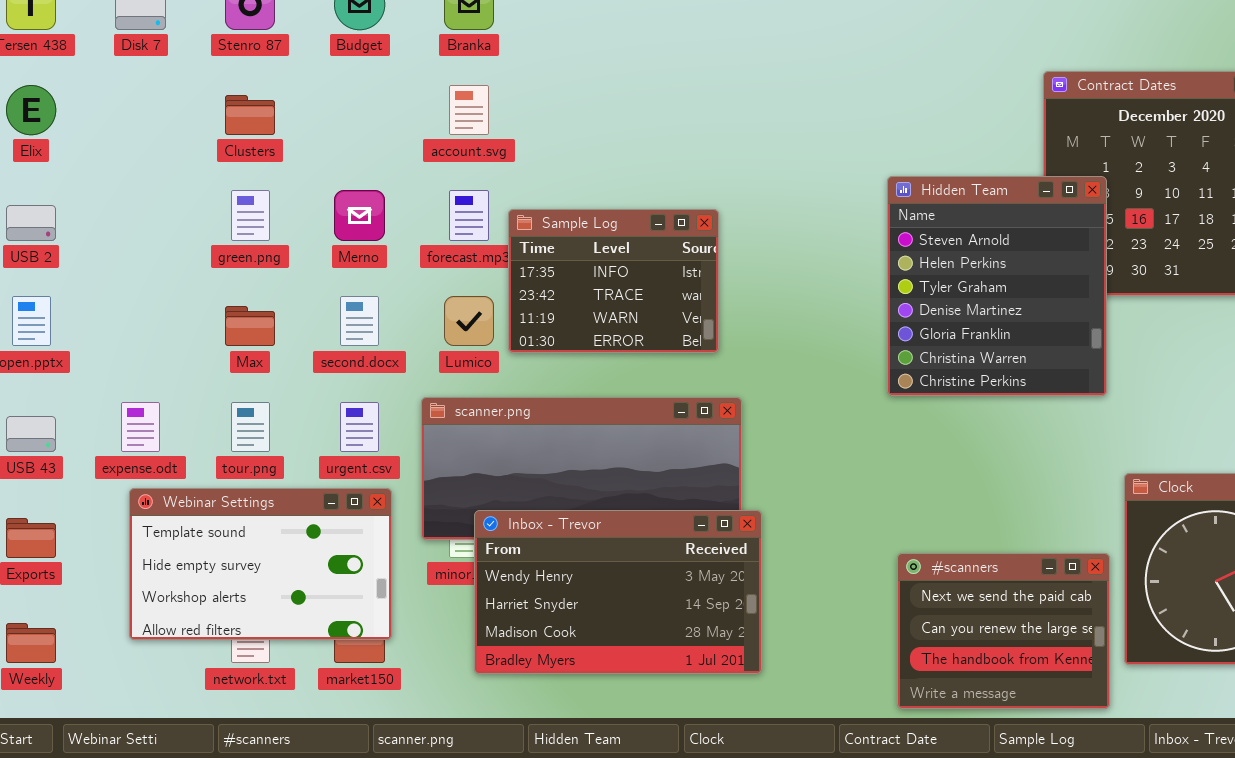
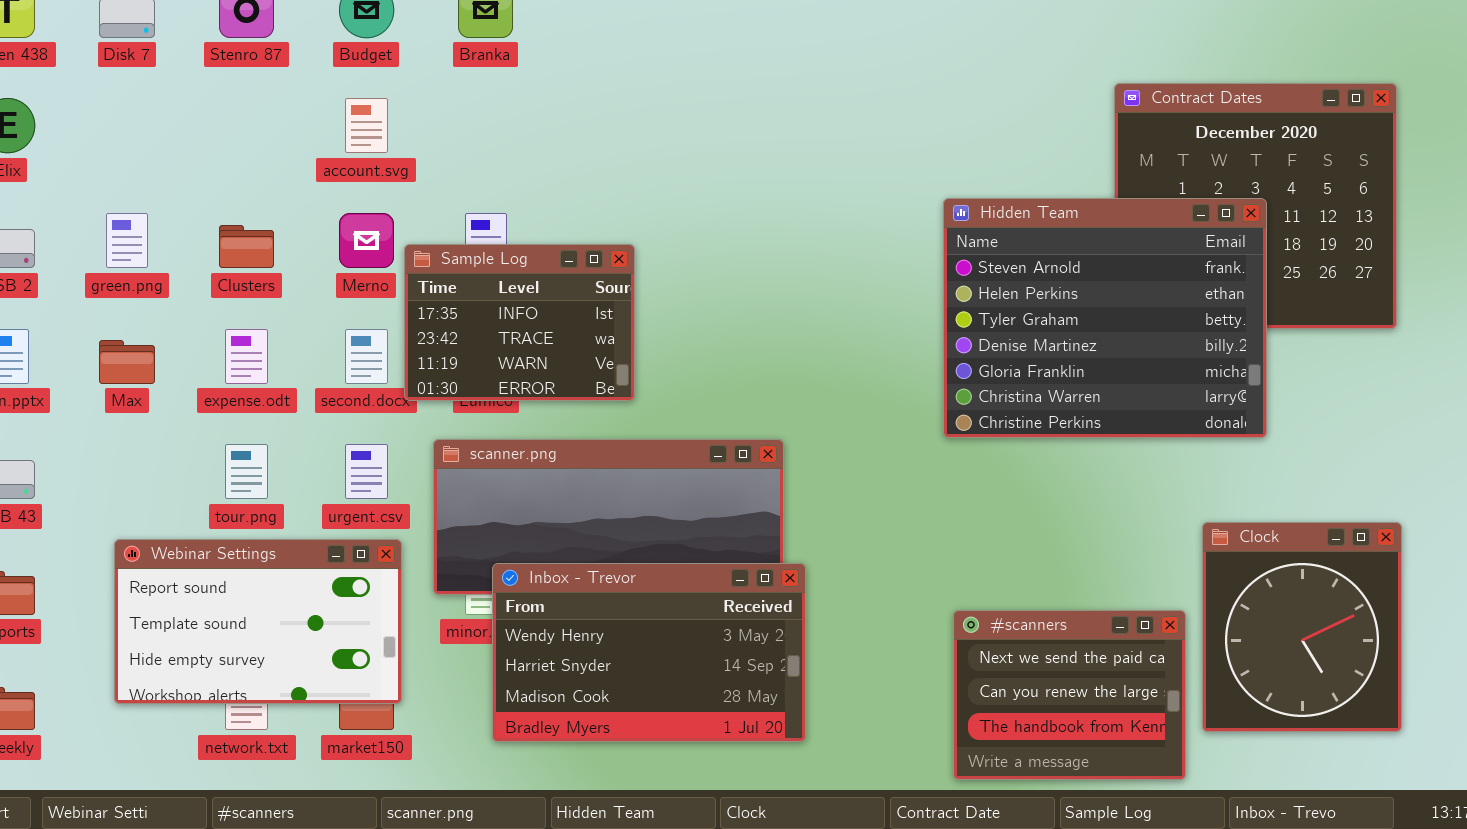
account.svg: [449,85,489,135] -> [345,98,388,153], moved
Clusters: [225,95,275,135] -> [219,225,274,268], moved
Hidden Team: [887,176,1107,396] -> [943,198,1267,438], resized
green.png: [231,190,270,241] -> [106,213,148,268], moved
Sample Log: [508,209,719,353] -> [404,244,635,401], moved
Max: [225,306,275,346] -> [99,340,155,384], moved
expense.odt: [121,402,160,452] -> [225,329,268,384], moved
Webinar Settings: [129,488,392,640] -> [114,539,402,704], scrolled up 1 row

